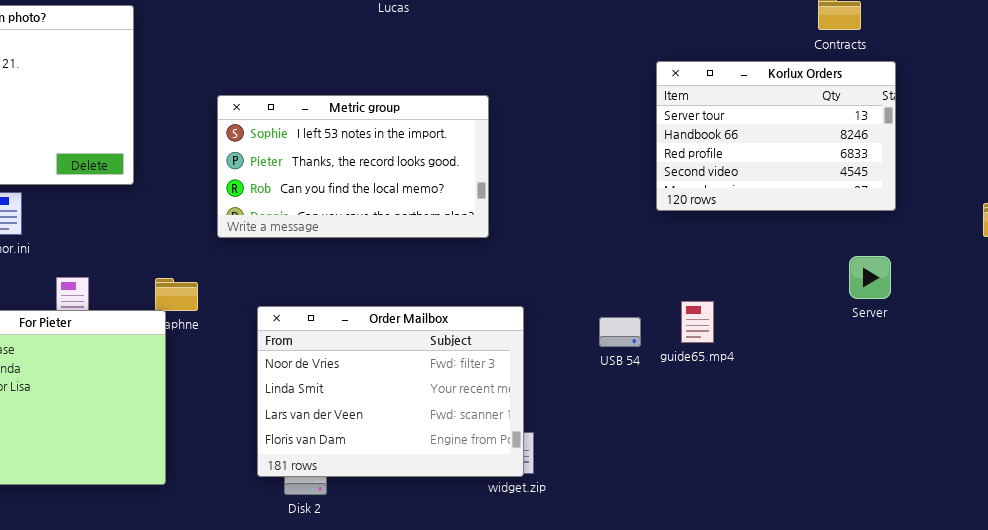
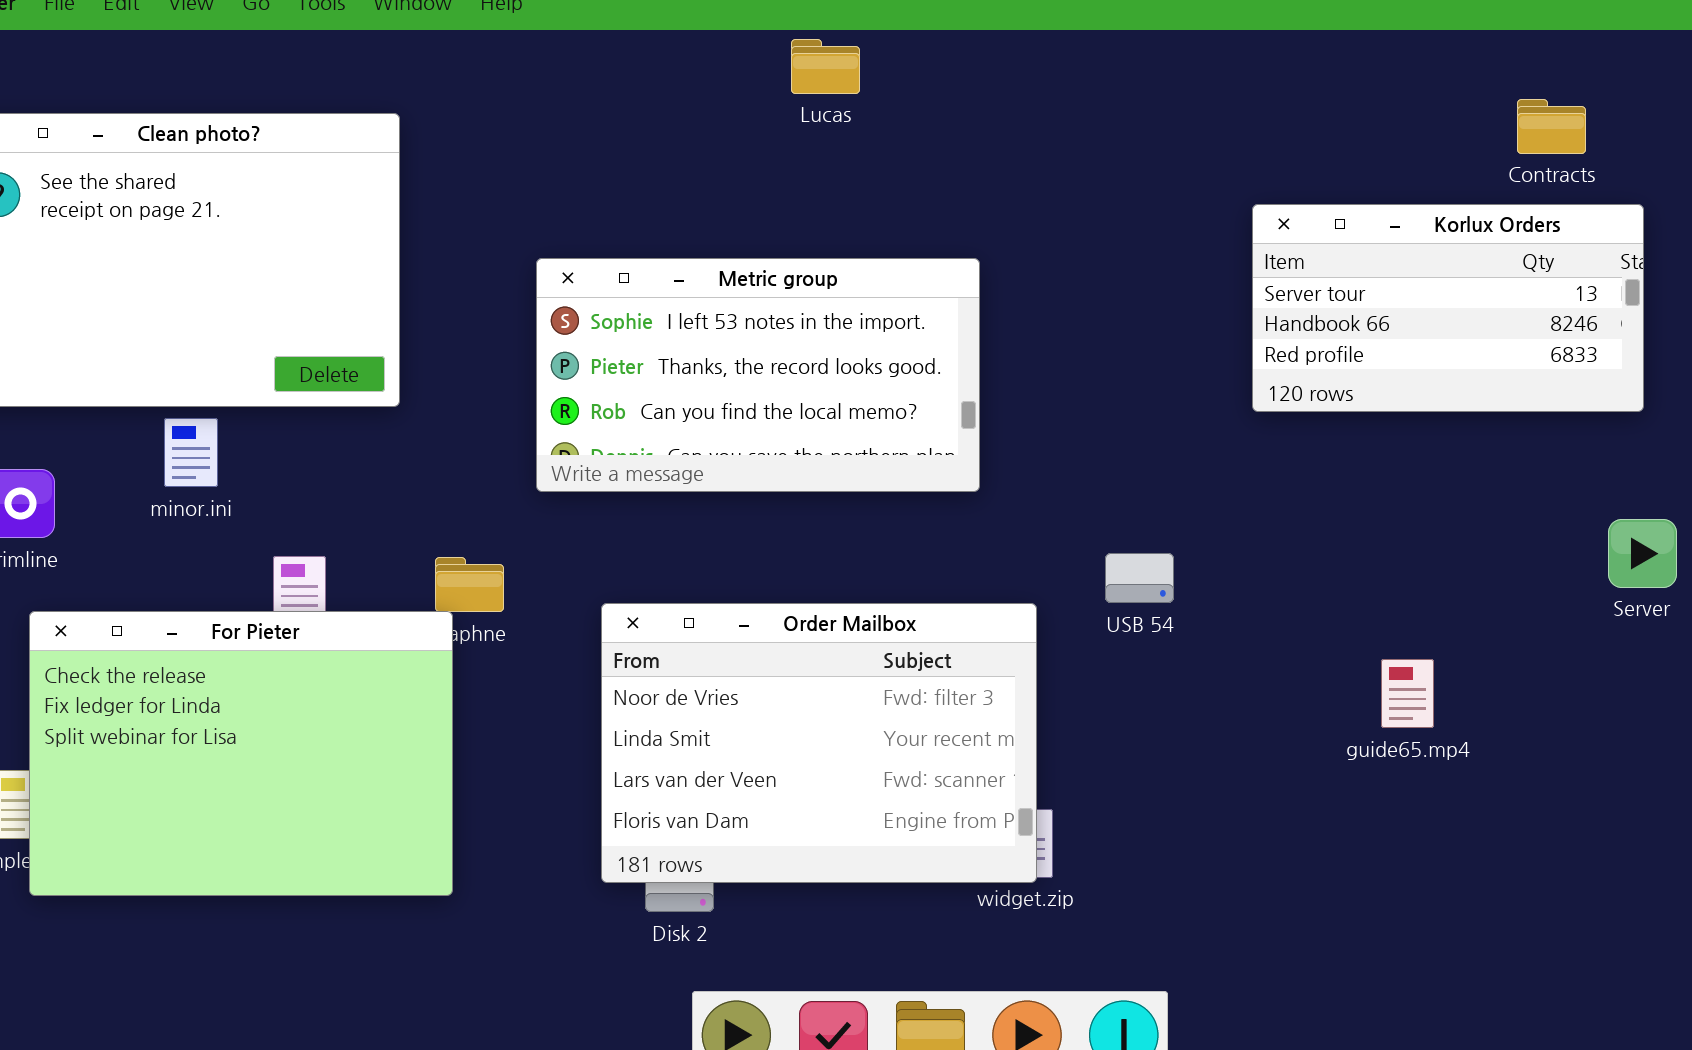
Korlux Orders: [656,61,896,211] -> [1252,204,1644,412], resized
Server: [849,256,891,299] -> [1608,519,1677,588], moved
guide65.mp4: [681,301,714,343] -> [1381,659,1434,728], moved
USB 54: [599,317,641,347] -> [1105,553,1174,603], moved

